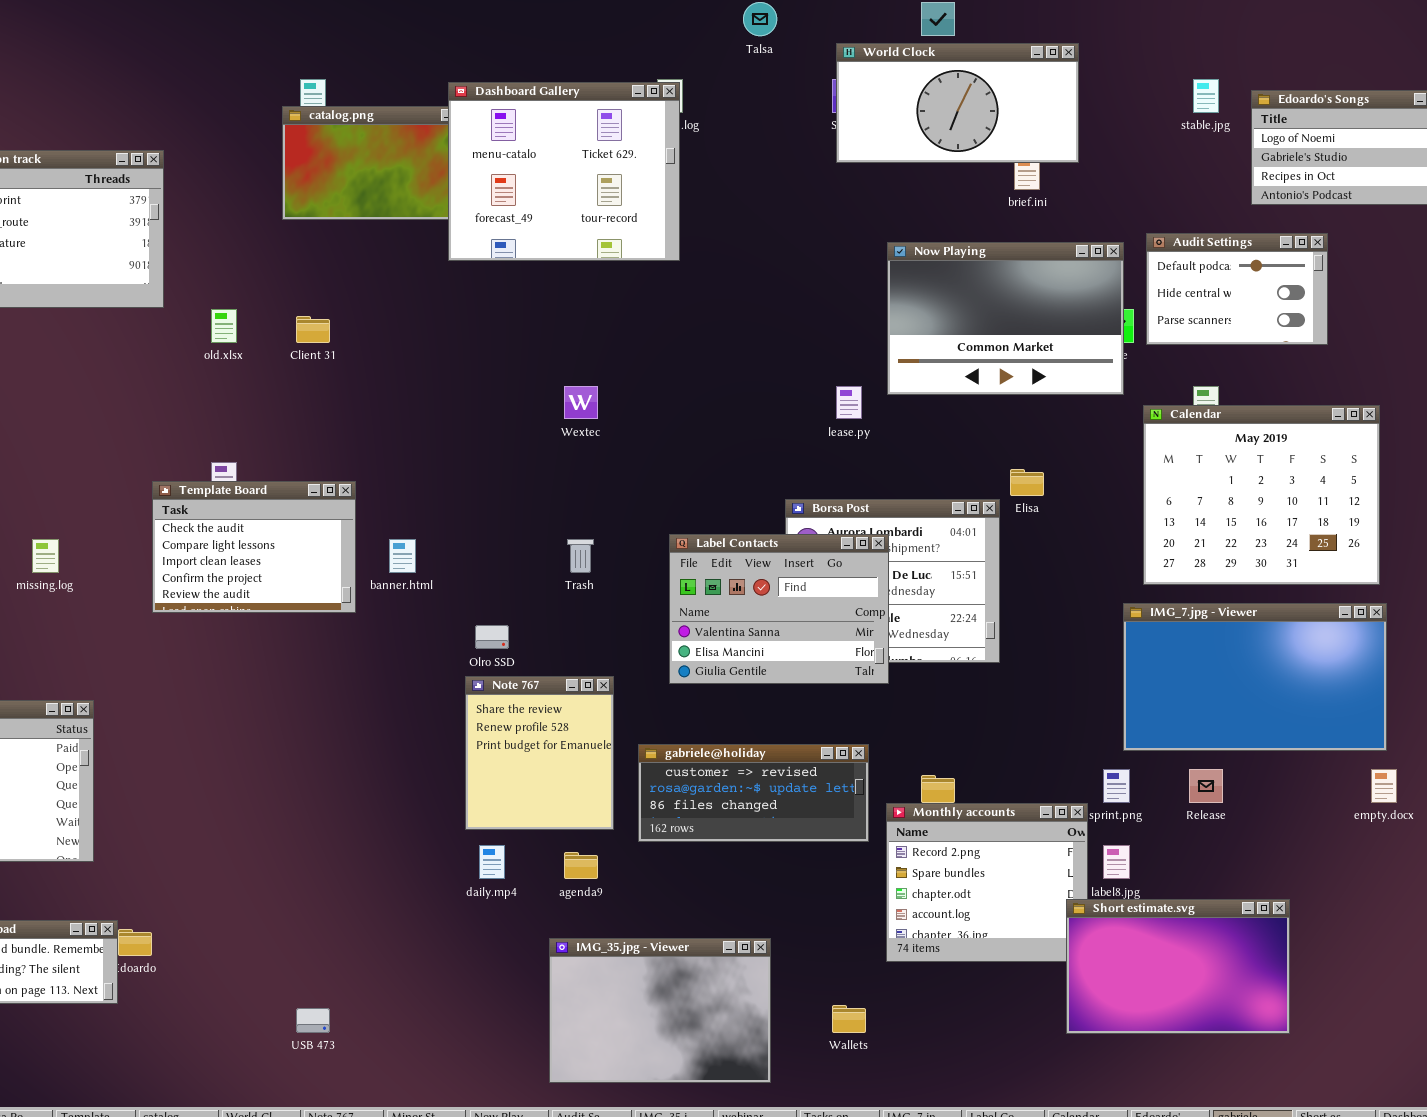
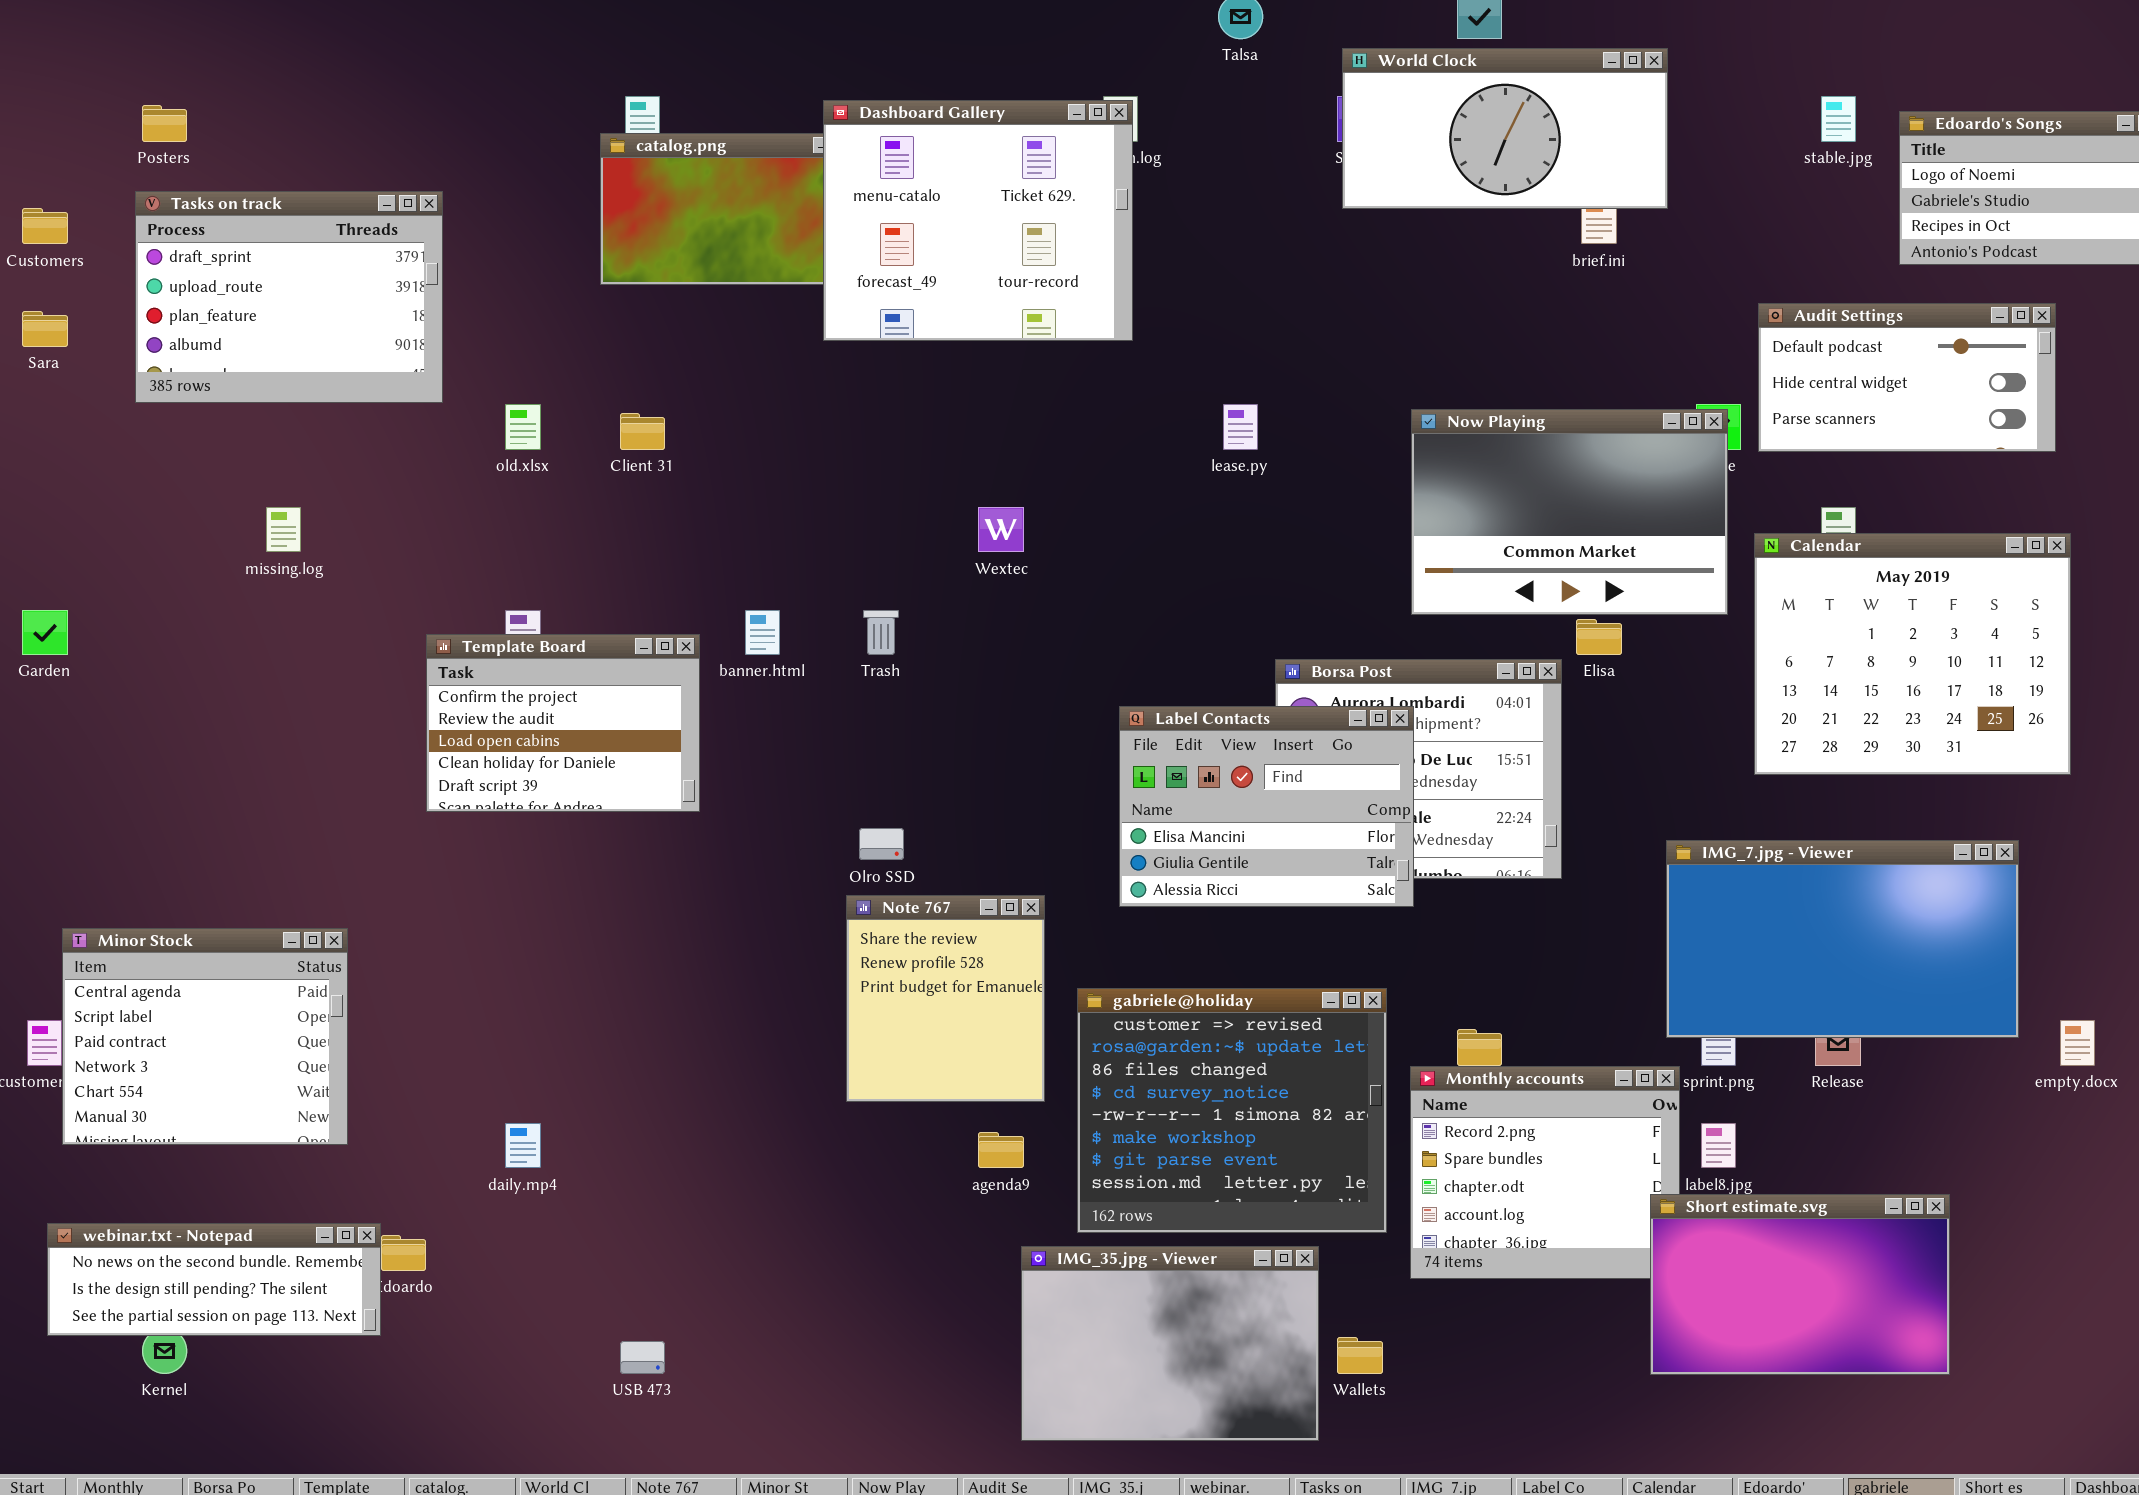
Audit Settings: [1146,233,1328,345] -> [1758,303,2056,452], resized
Now Playing: [887,242,1124,395] -> [1411,409,1728,615], moved
lease.py: [836,386,862,419] -> [1223,404,1258,450], moved
Template Board: [152,481,356,613] -> [426,634,700,812], scrolled down 3 rows
Label Contacts: [669,534,889,684] -> [1119,706,1414,907], scrolled down 1 row
missing.log: [32,539,59,573] -> [266,507,301,552], moved
banner.html: [389,539,416,573] -> [745,610,780,655], moved
Trash: [567,539,594,573] -> [863,610,899,655], moved
IMG_7.jpg - Viewer: [1123,603,1387,751] -> [1666,840,2019,1038], moved
gabriele@holiday: [638,744,869,842] -> [1077,988,1387,1233], resized
daily.mp4: [479,845,505,879] -> [505,1123,541,1168], moved
IMG_35.jpg - Viewer: [549,938,771,1083] -> [1021,1246,1319,1441], moved

